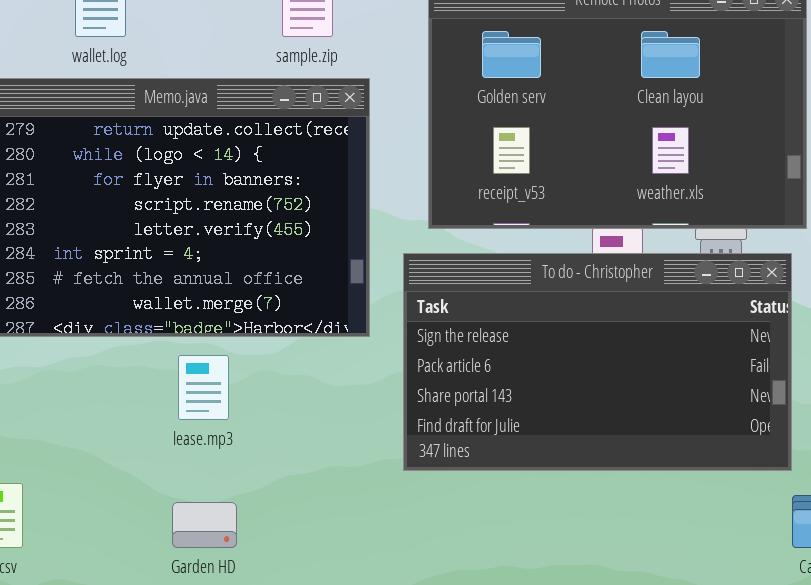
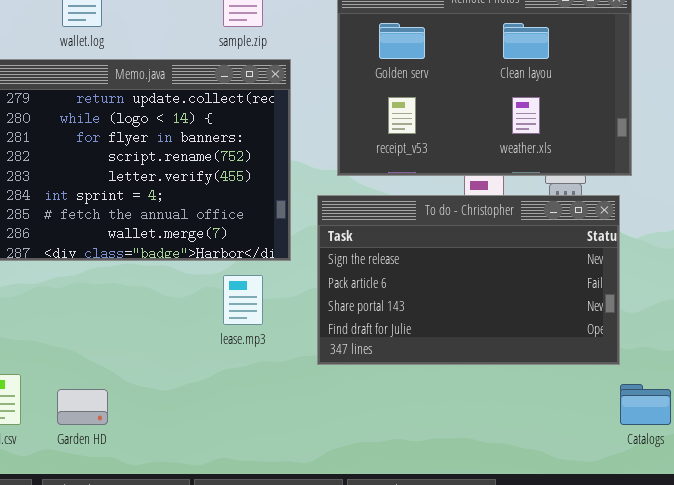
lease.mp3: [178,355,229,420] -> [223,275,263,325], moved
Garden HD: [172,502,237,548] -> [57,389,108,425], moved

